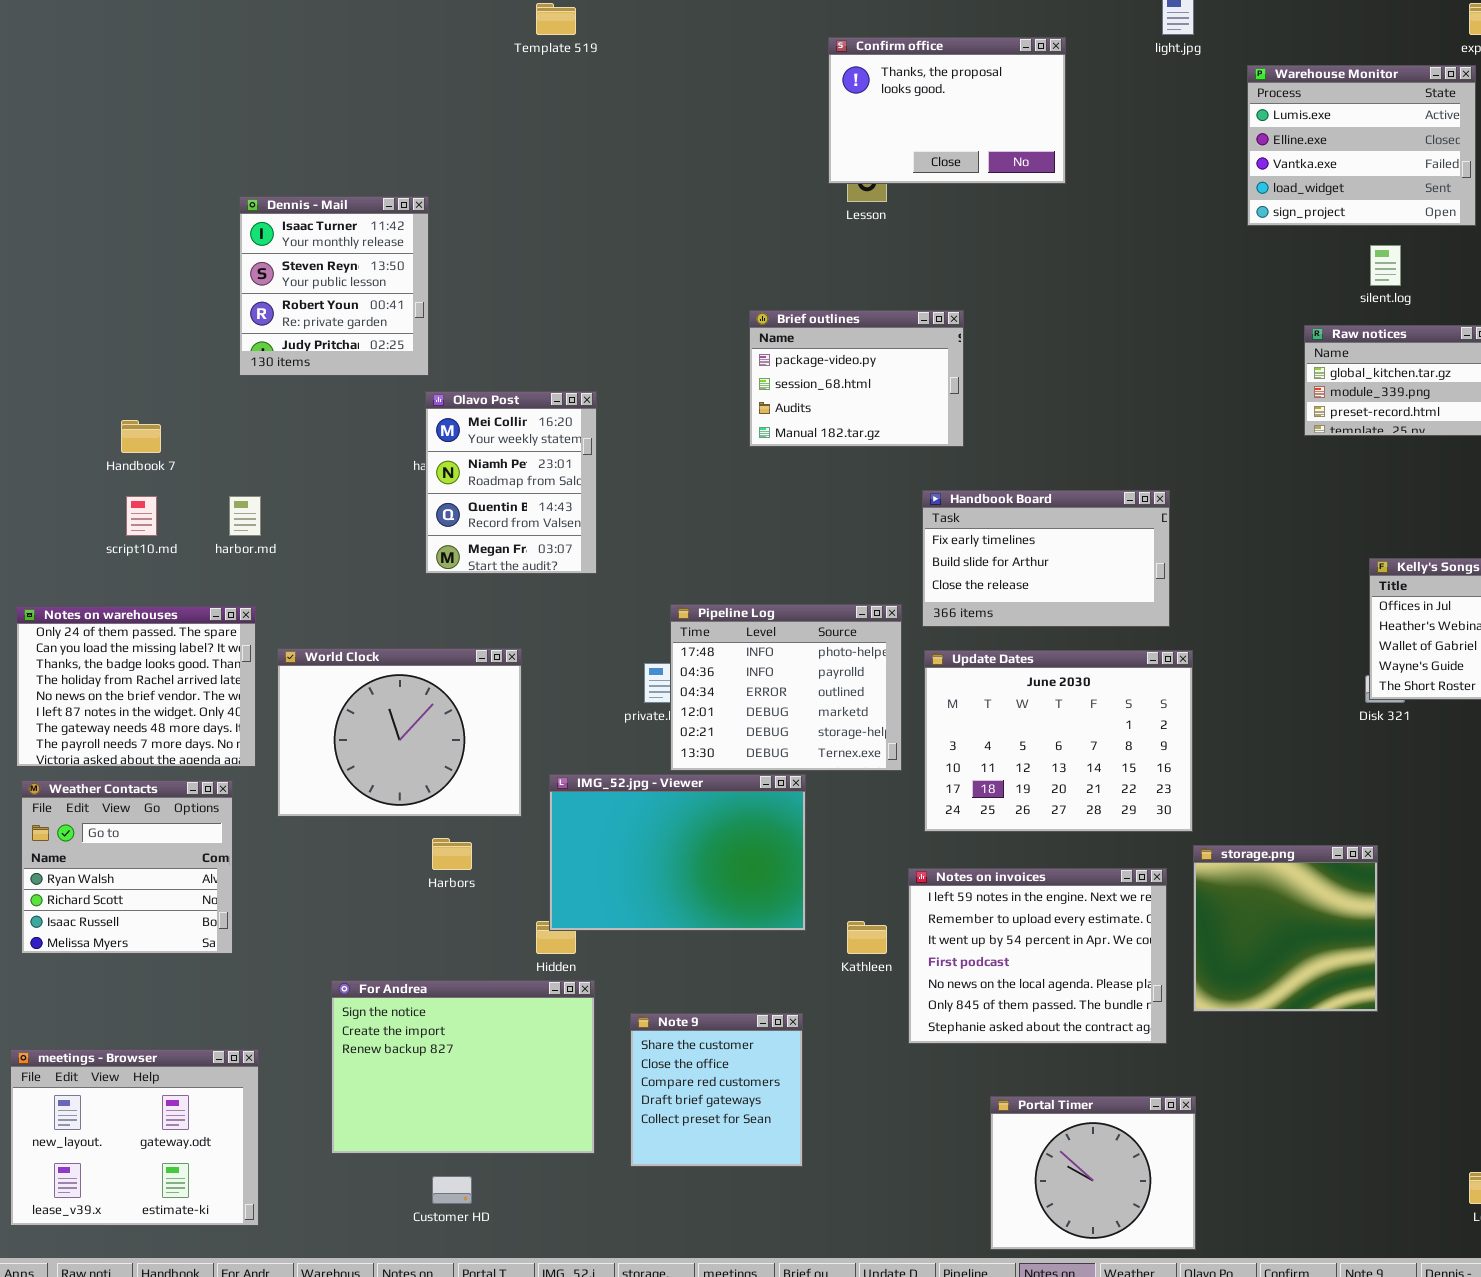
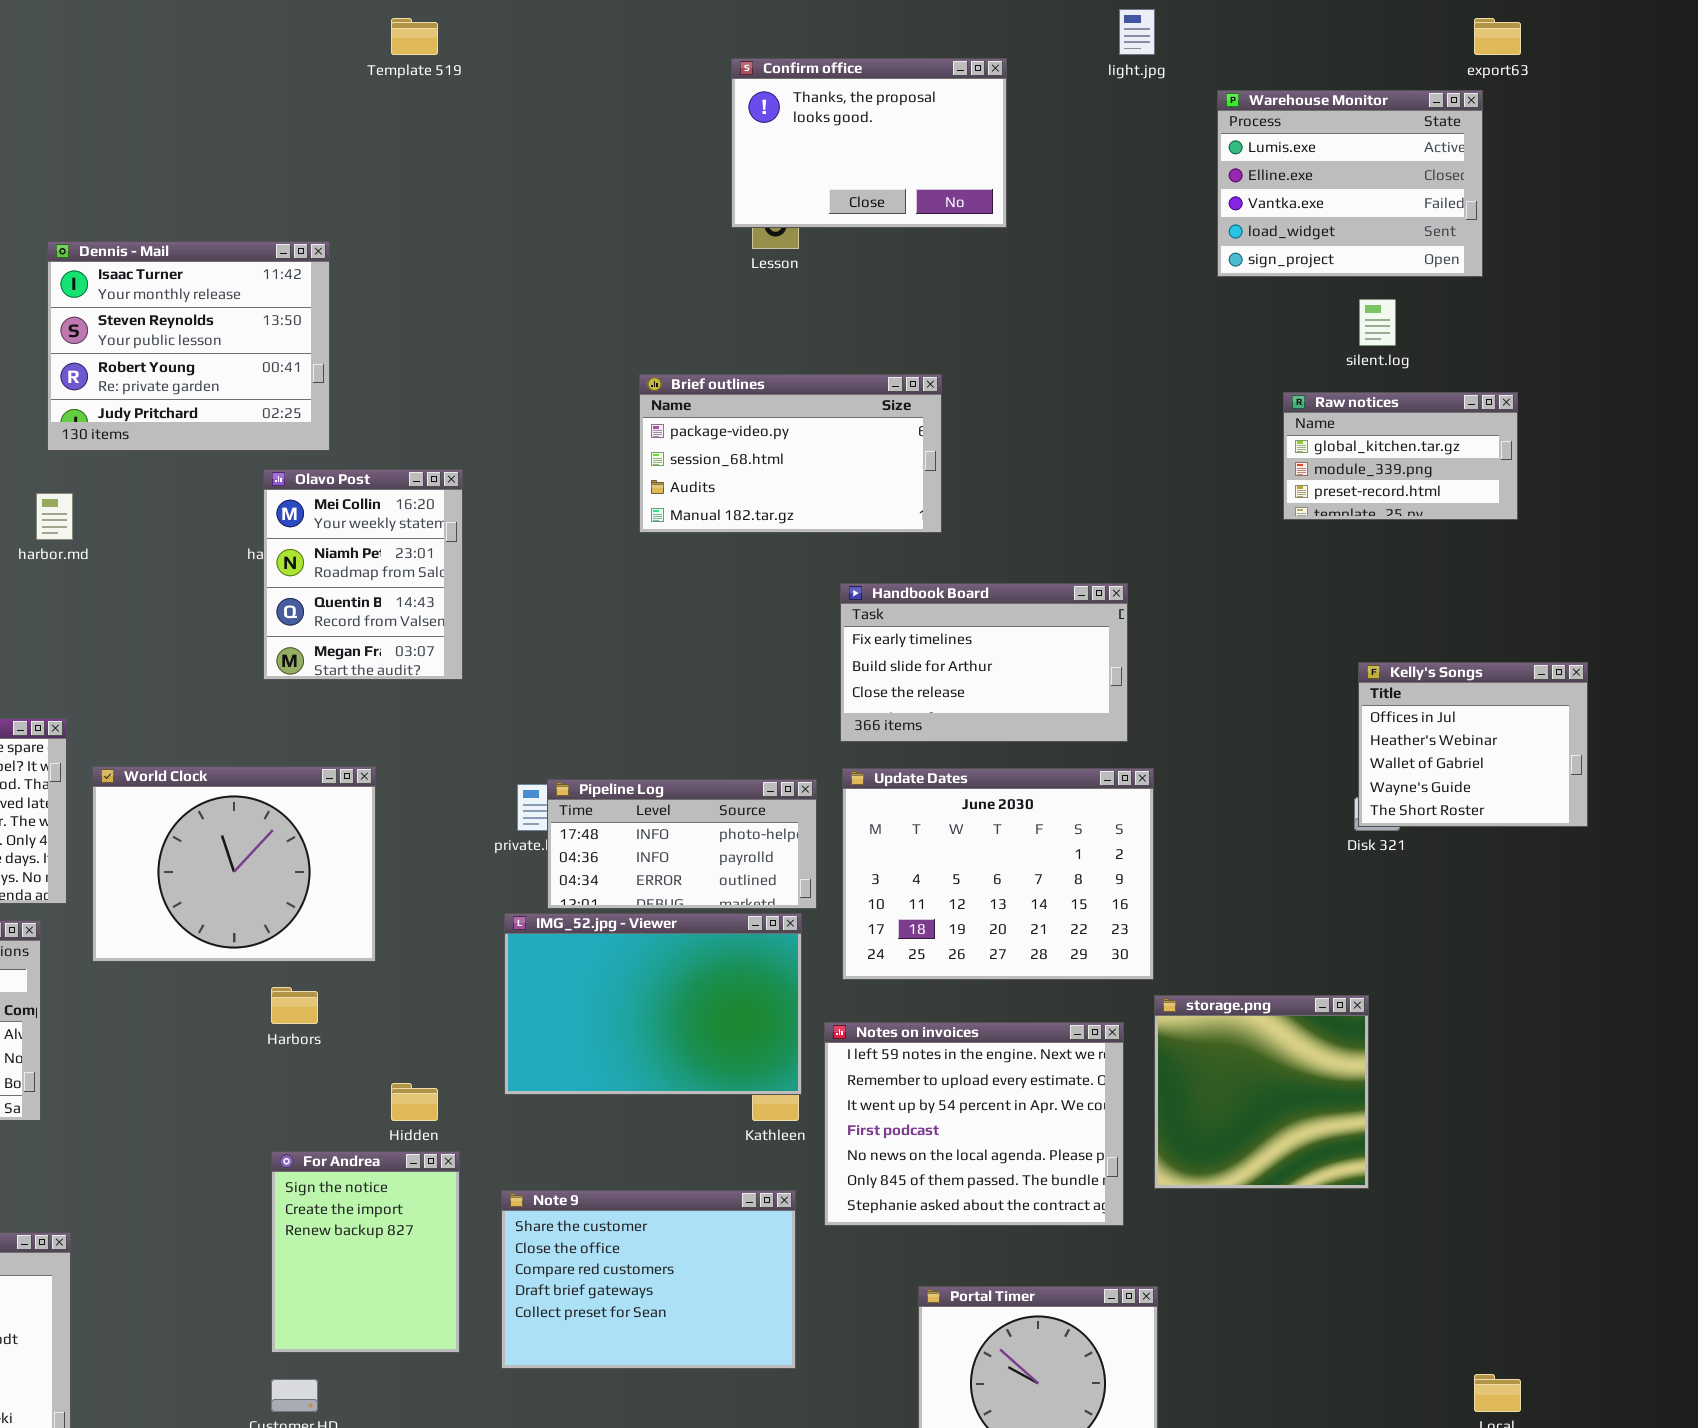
Dennis - Mail: [239,196,429,376] -> [47,241,330,451], resized
Brief outlines: [749,310,964,447] -> [639,374,942,533], resized
harbor.md: [229,496,261,536] -> [36,493,73,540], moved
Pipeline Log: [670,604,902,771] -> [547,779,817,909], resized
IMG_52.jpg - Viewer: [549,774,806,931] -> [504,913,802,1095], moved
For Andrea: [331,980,595,1154] -> [271,1151,460,1353], resized
Note 9: [630,1013,803,1167] -> [501,1190,796,1369], resized

